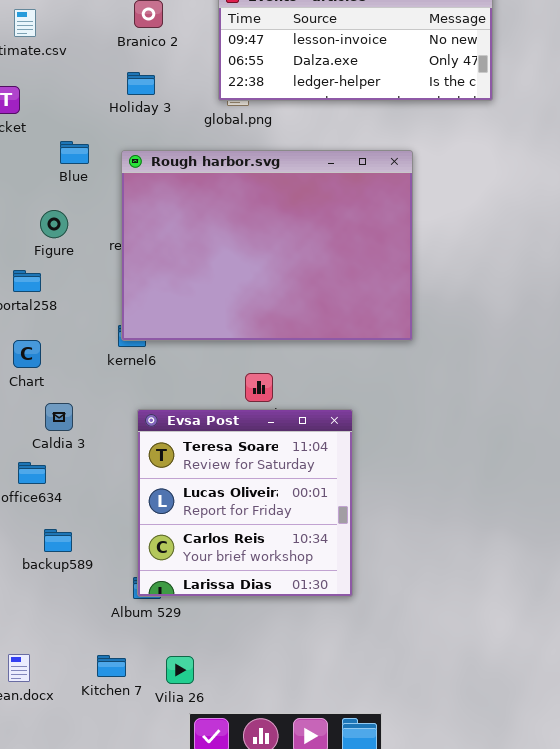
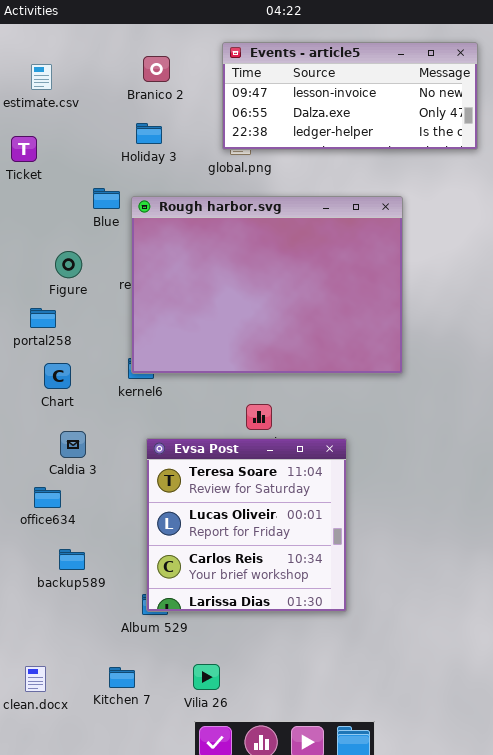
Blue: [60,141,89,164] -> [93,188,120,209], moved
Chart: [13,340,41,368] -> [44,363,71,389], moved
Vilia 26: [166,656,194,684] -> [193,664,220,690], moved

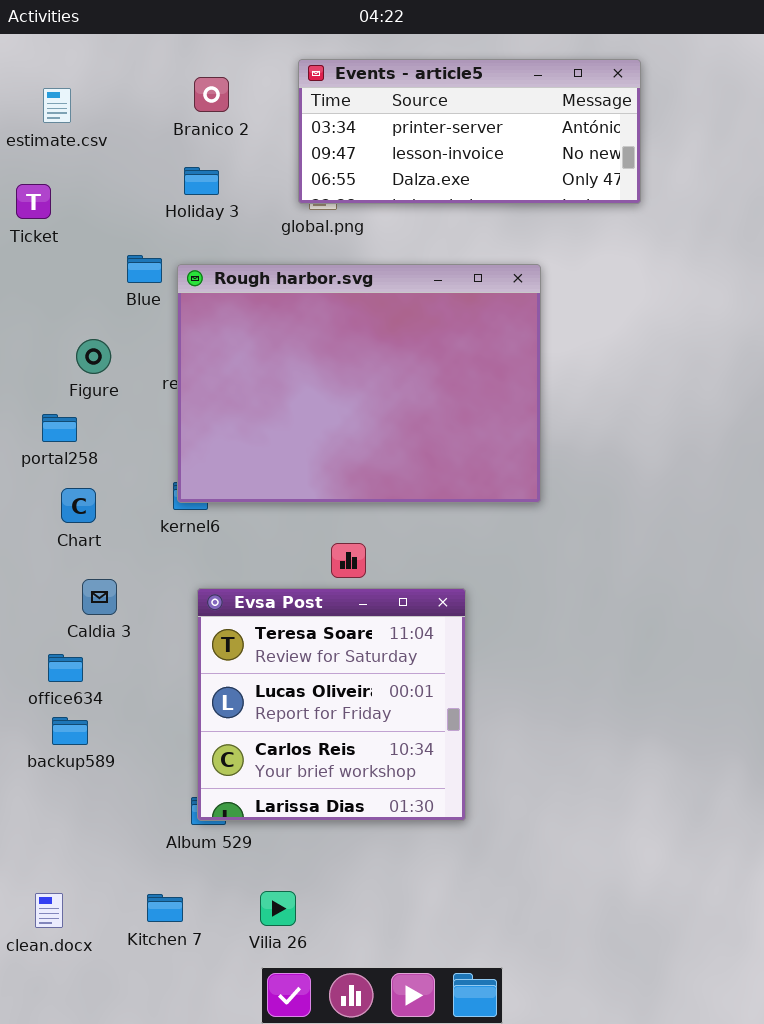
Events - article5: [222,42,478,150] -> [298,59,641,204], scrolled up 1 row
backup589: [59,549,85,570] -> [52,717,88,745], moved

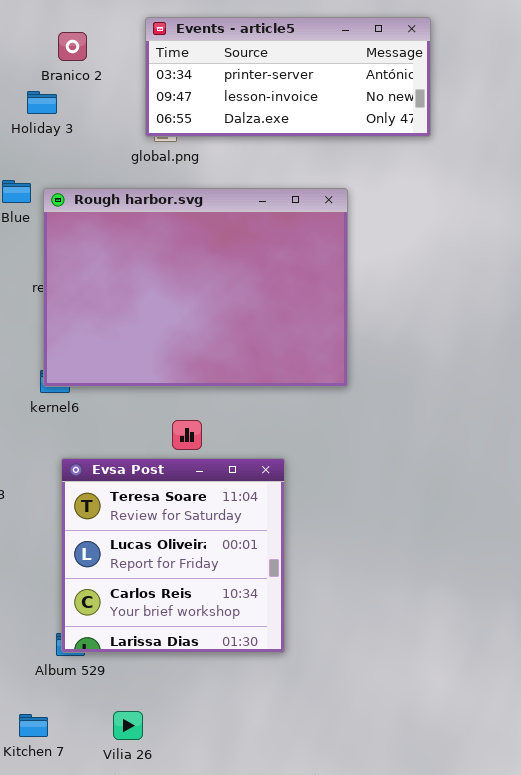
Holiday 3: [184,167,219,195] -> [27,91,57,114], moved

